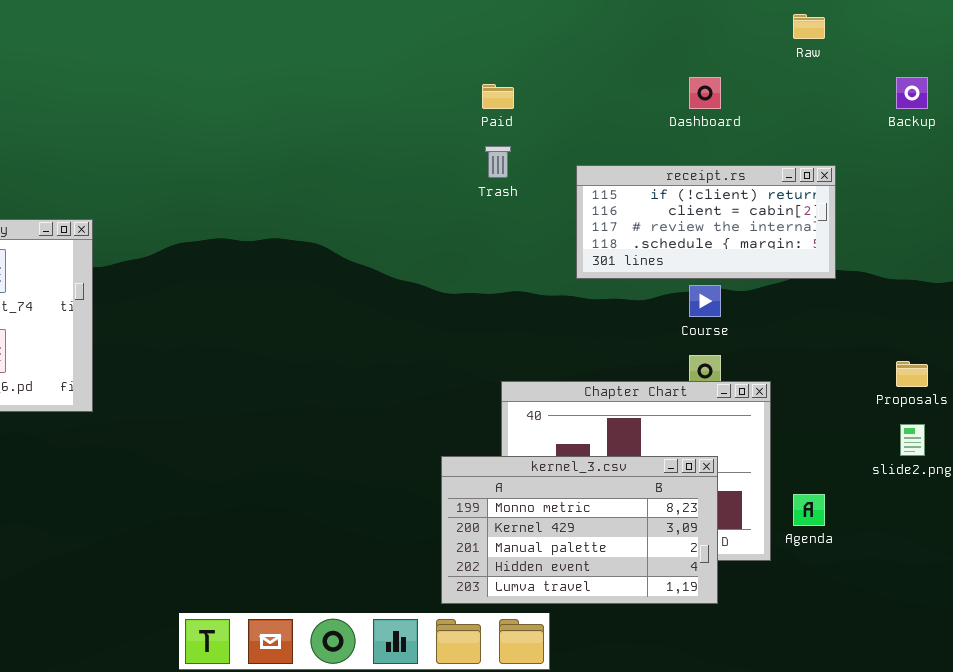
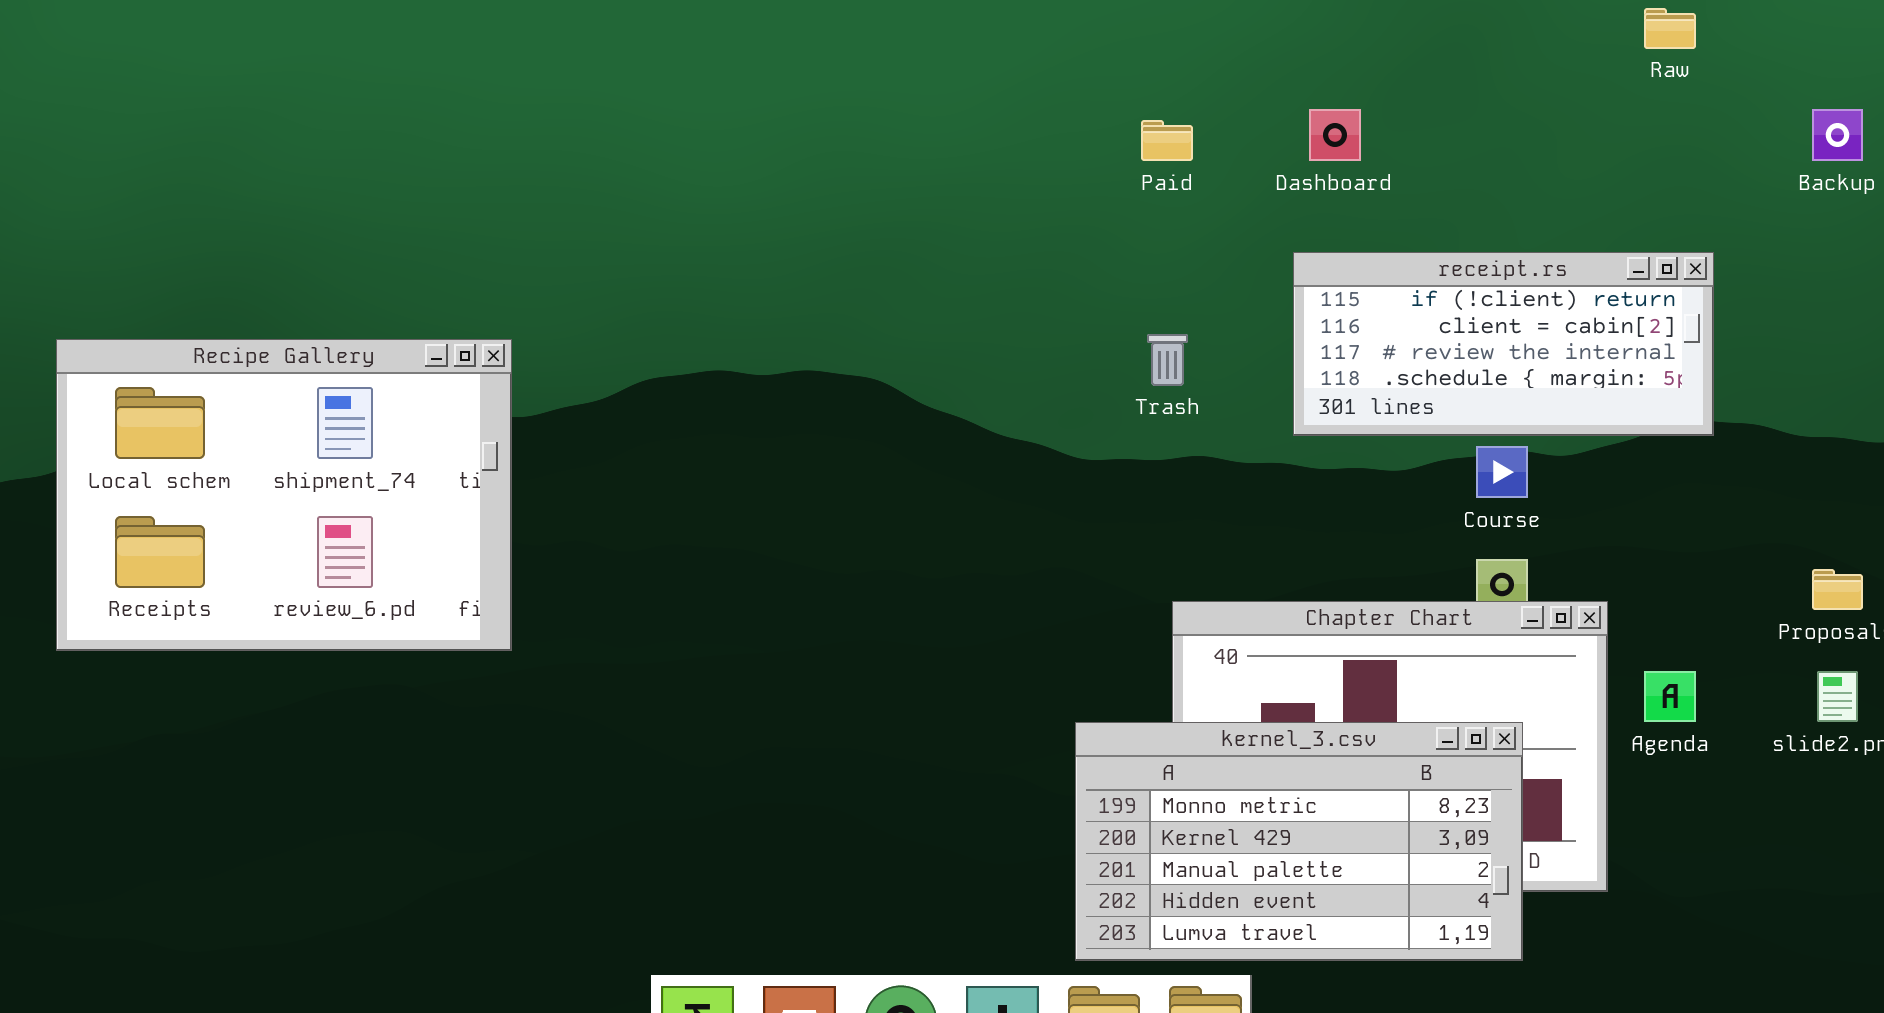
Dashboard: [689,77,721,109] -> [1309,109,1361,161], moved
Trash: [485,146,511,178] -> [1147,334,1188,386], moved
Agenda: [793,494,825,526] -> [1644,671,1696,722], moved

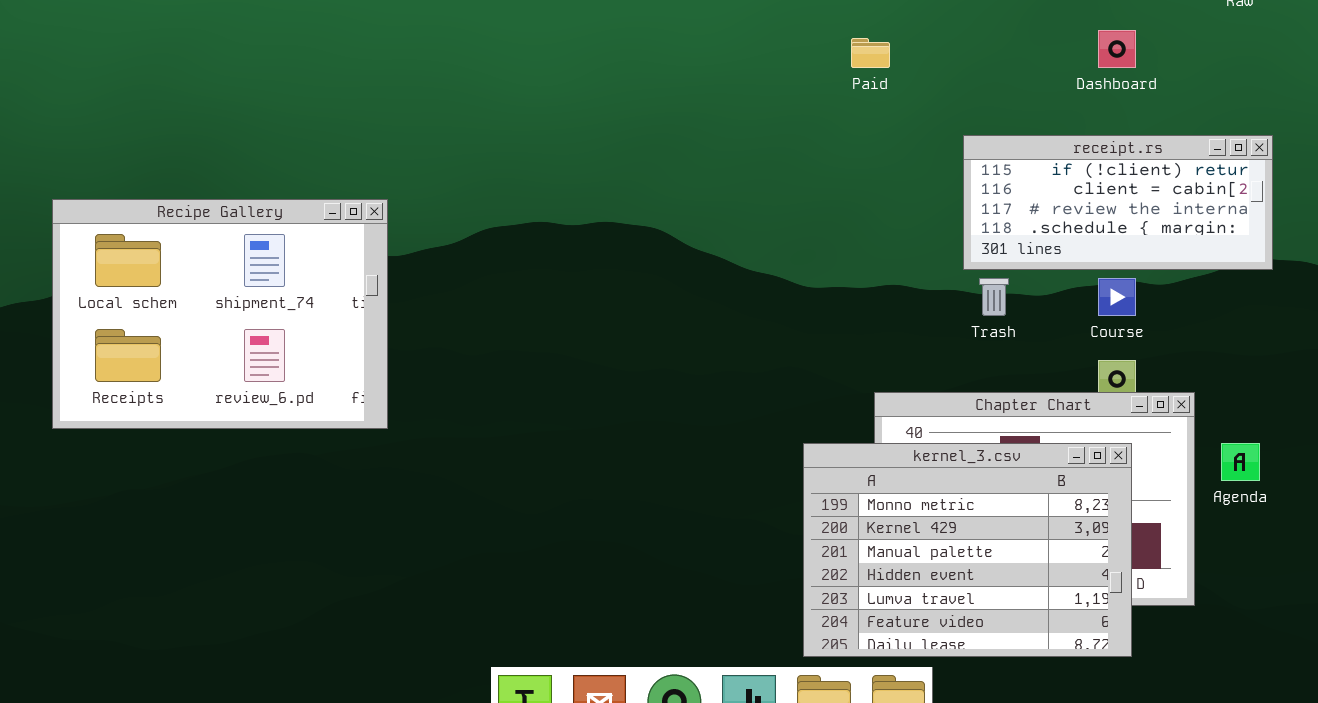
Dashboard: [1309,109,1361,161] -> [1098,30,1136,68], moved
Trash: [1147,334,1188,386] -> [979,278,1009,316], moved
kernel_3.csv: [1075,722,1523,961] -> [803,443,1132,657], resized

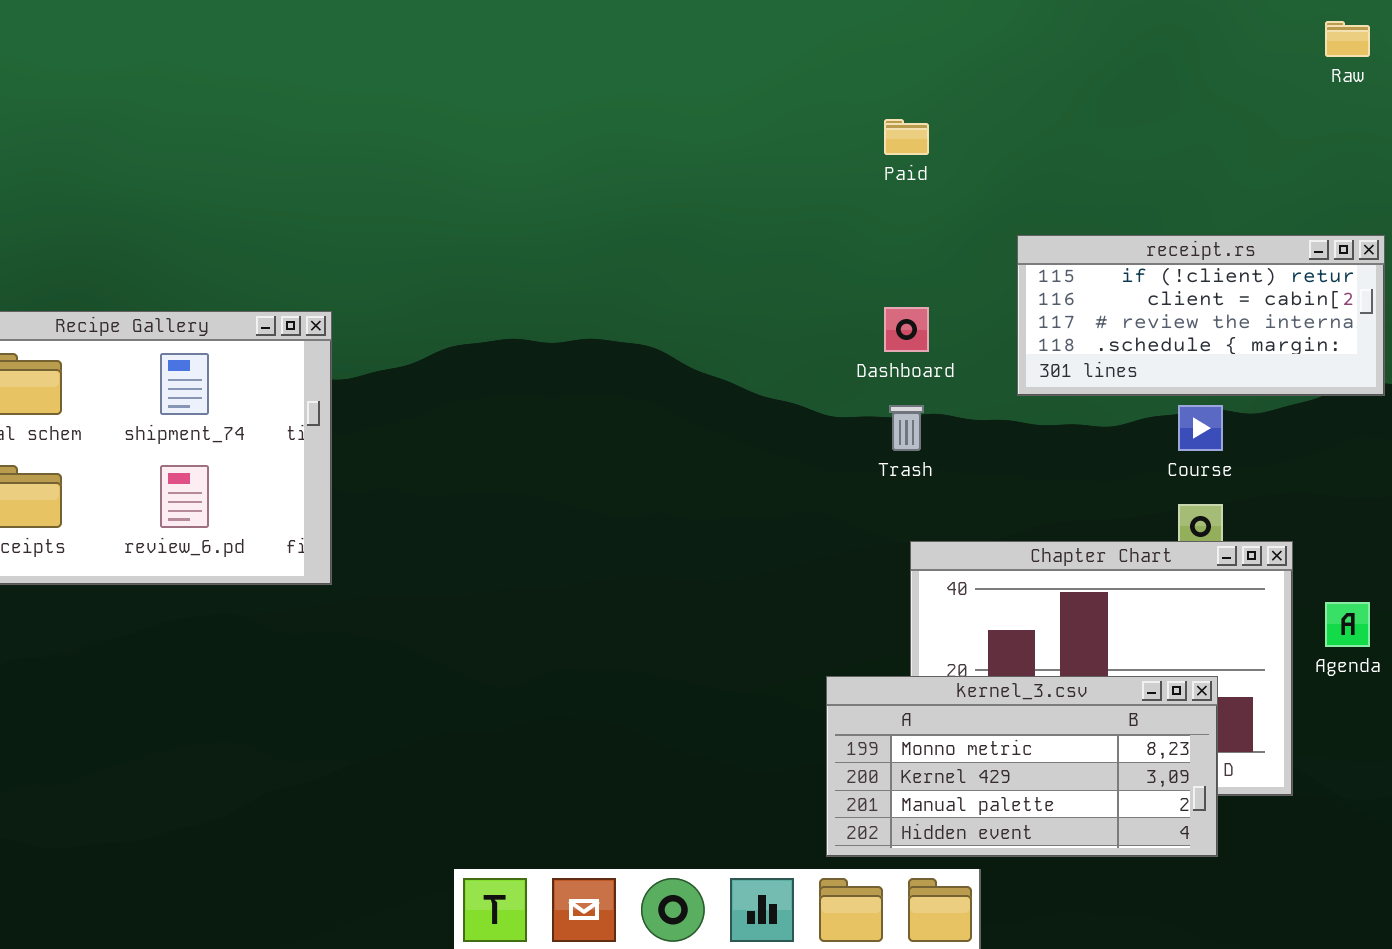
Dashboard: [1098,30,1136,68] -> [884,307,929,352], moved
Trash: [979,278,1009,316] -> [889,405,924,451], moved
kernel_3.csv: [803,443,1132,657] -> [826,676,1218,857], resized

